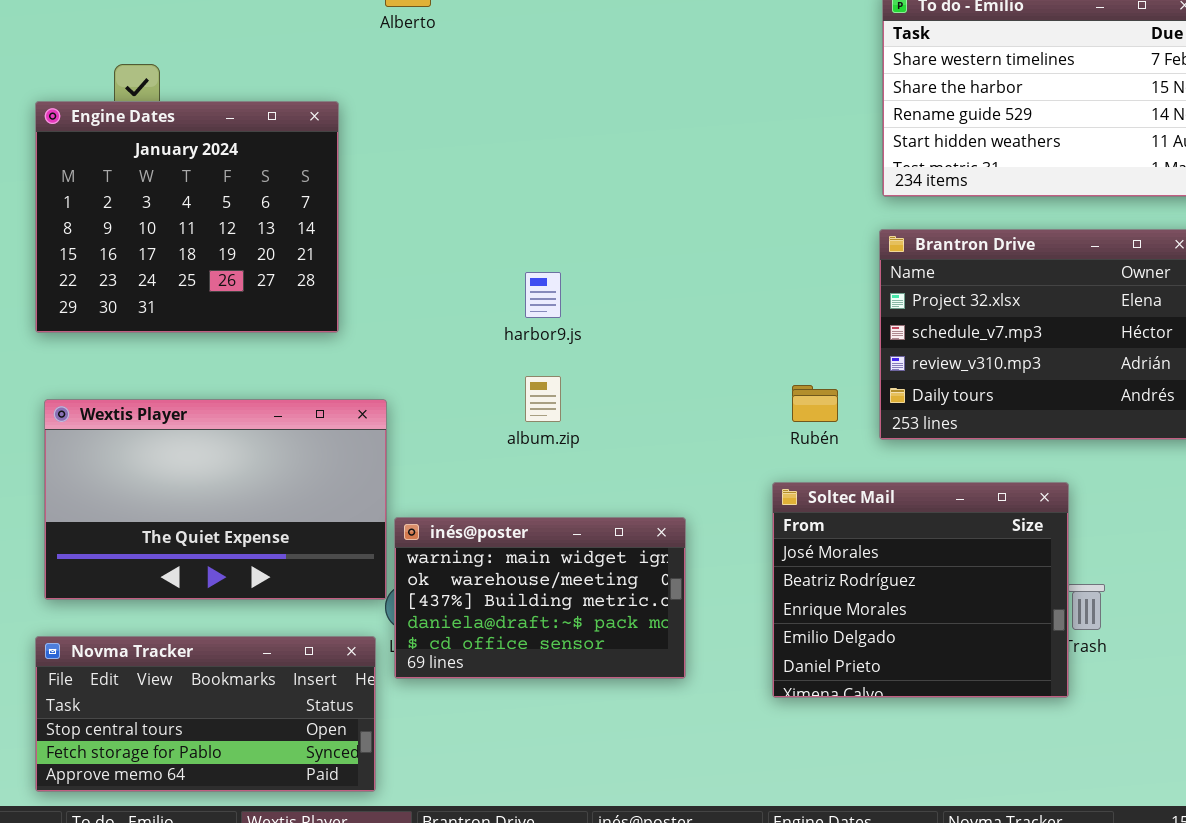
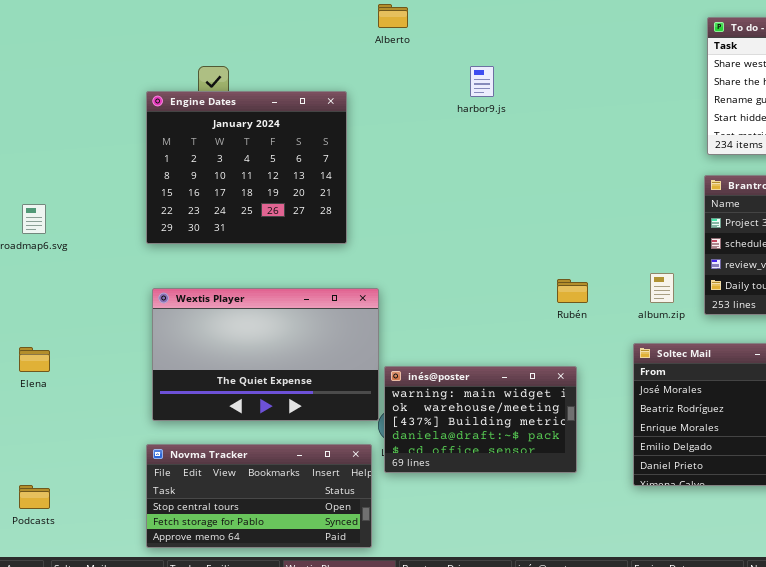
harbor9.js: [525,272,561,318] -> [470,66,494,97], moved
album.zip: [525,376,561,422] -> [650,273,674,303], moved
Rubén: [792,385,838,422] -> [557,279,588,303], moved

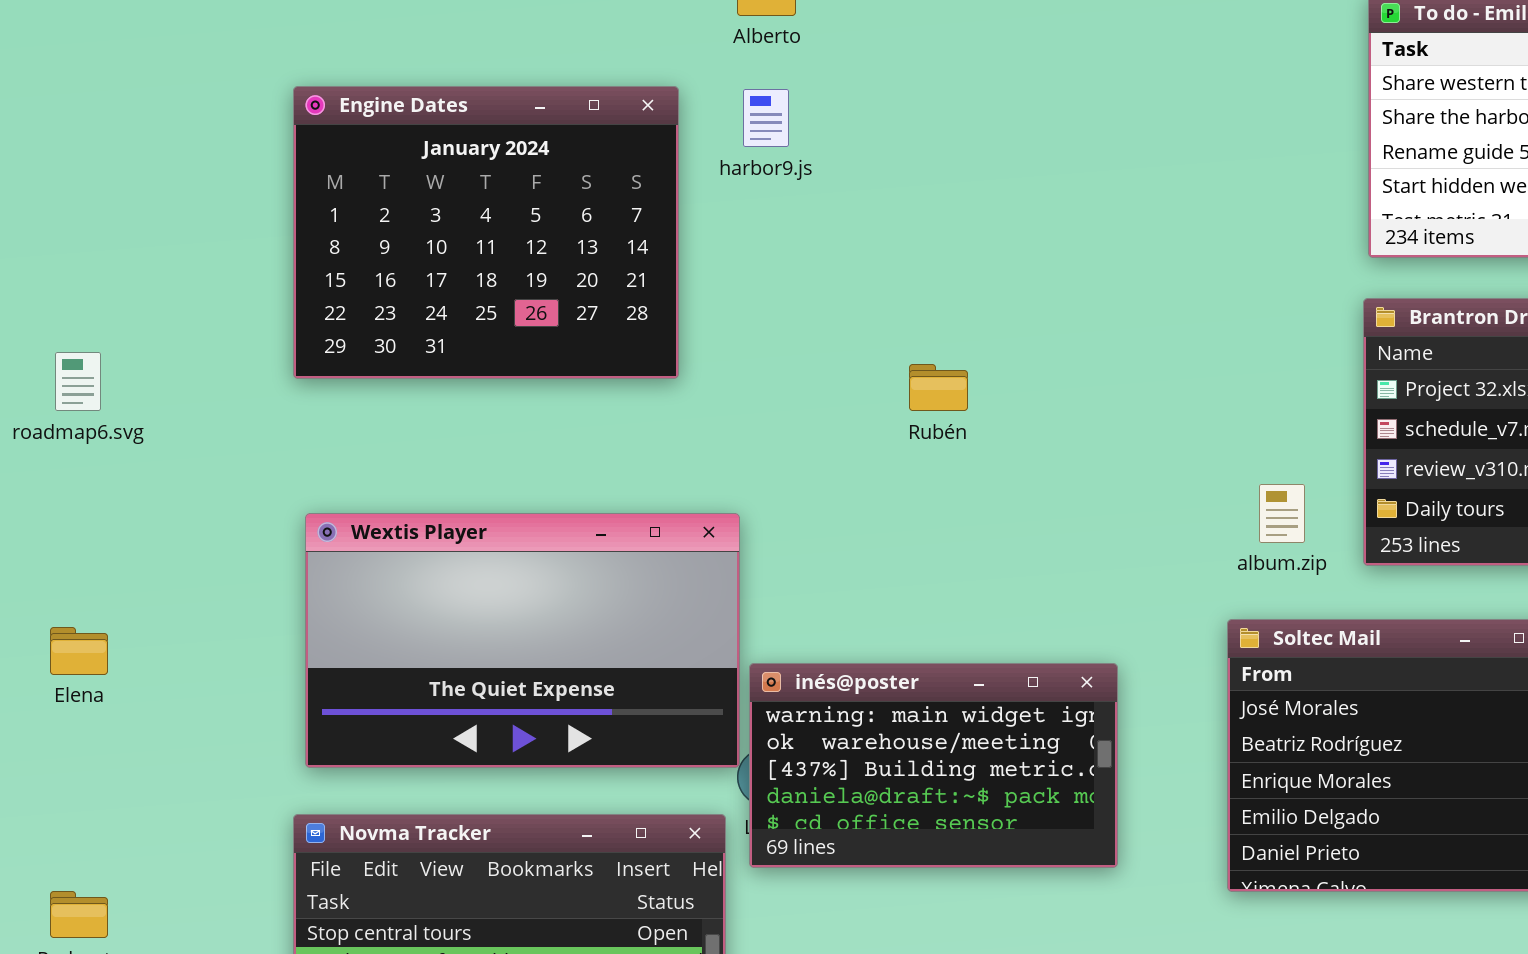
harbor9.js: [470,66,494,97] -> [743,89,789,147], moved
Engine Dates: [146,91,347,244] -> [293,86,679,379], moved
Rubén: [557,279,588,303] -> [909,364,968,411], moved

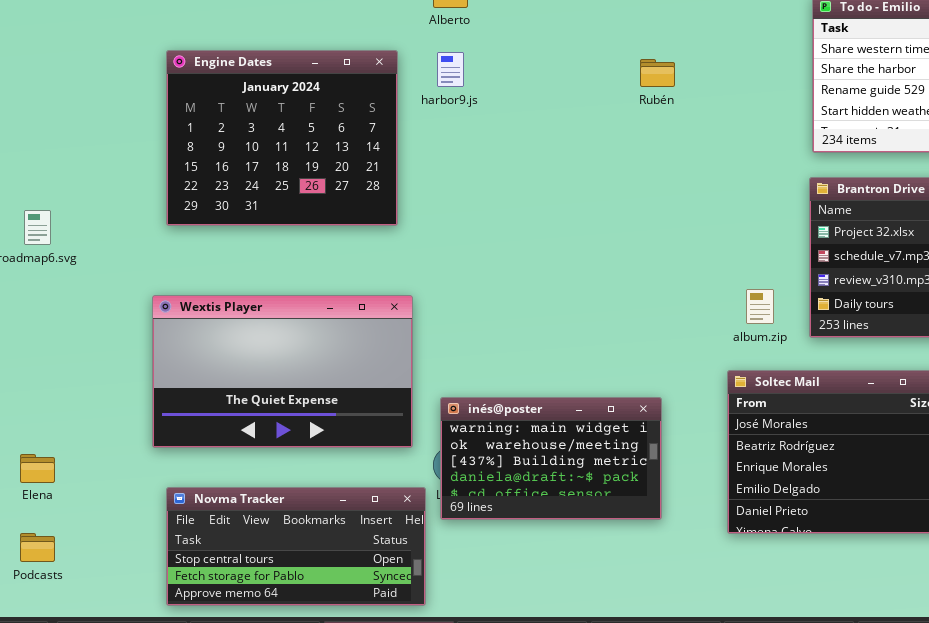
Rubén: [909,364,968,411] -> [640,59,675,87], moved
Wextis Player: [305,513,740,768] -> [152,295,413,448], moved
Elena: [50,627,108,675] -> [20,454,55,483], moved

